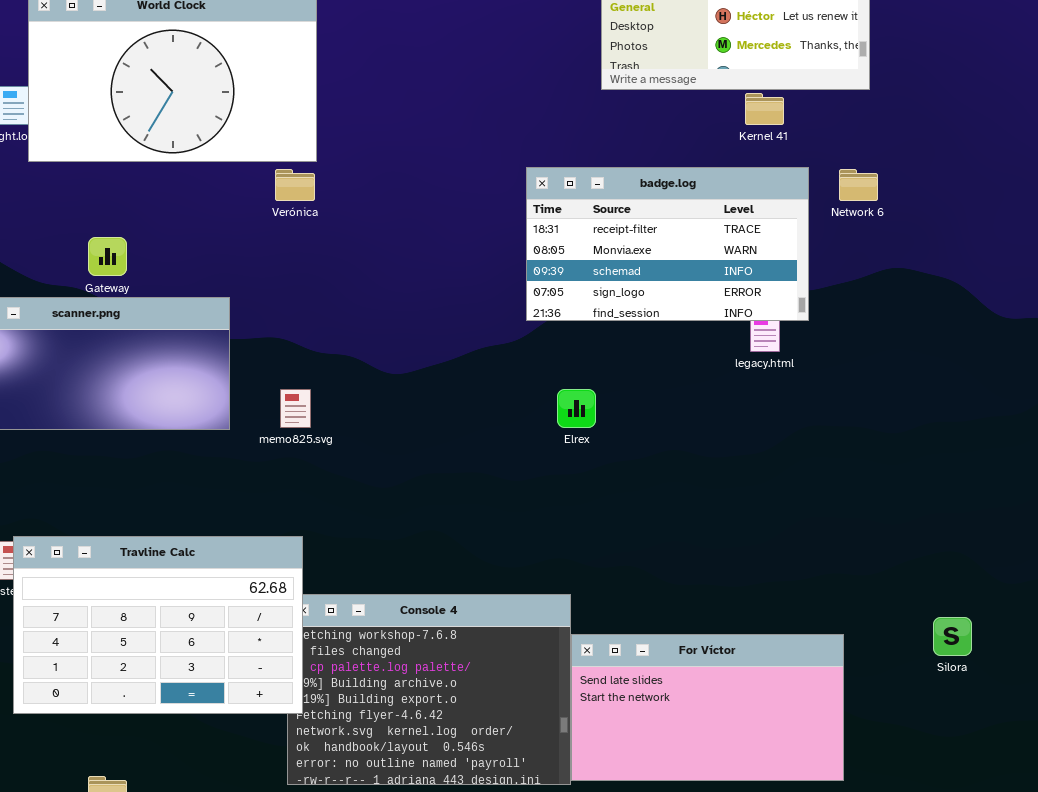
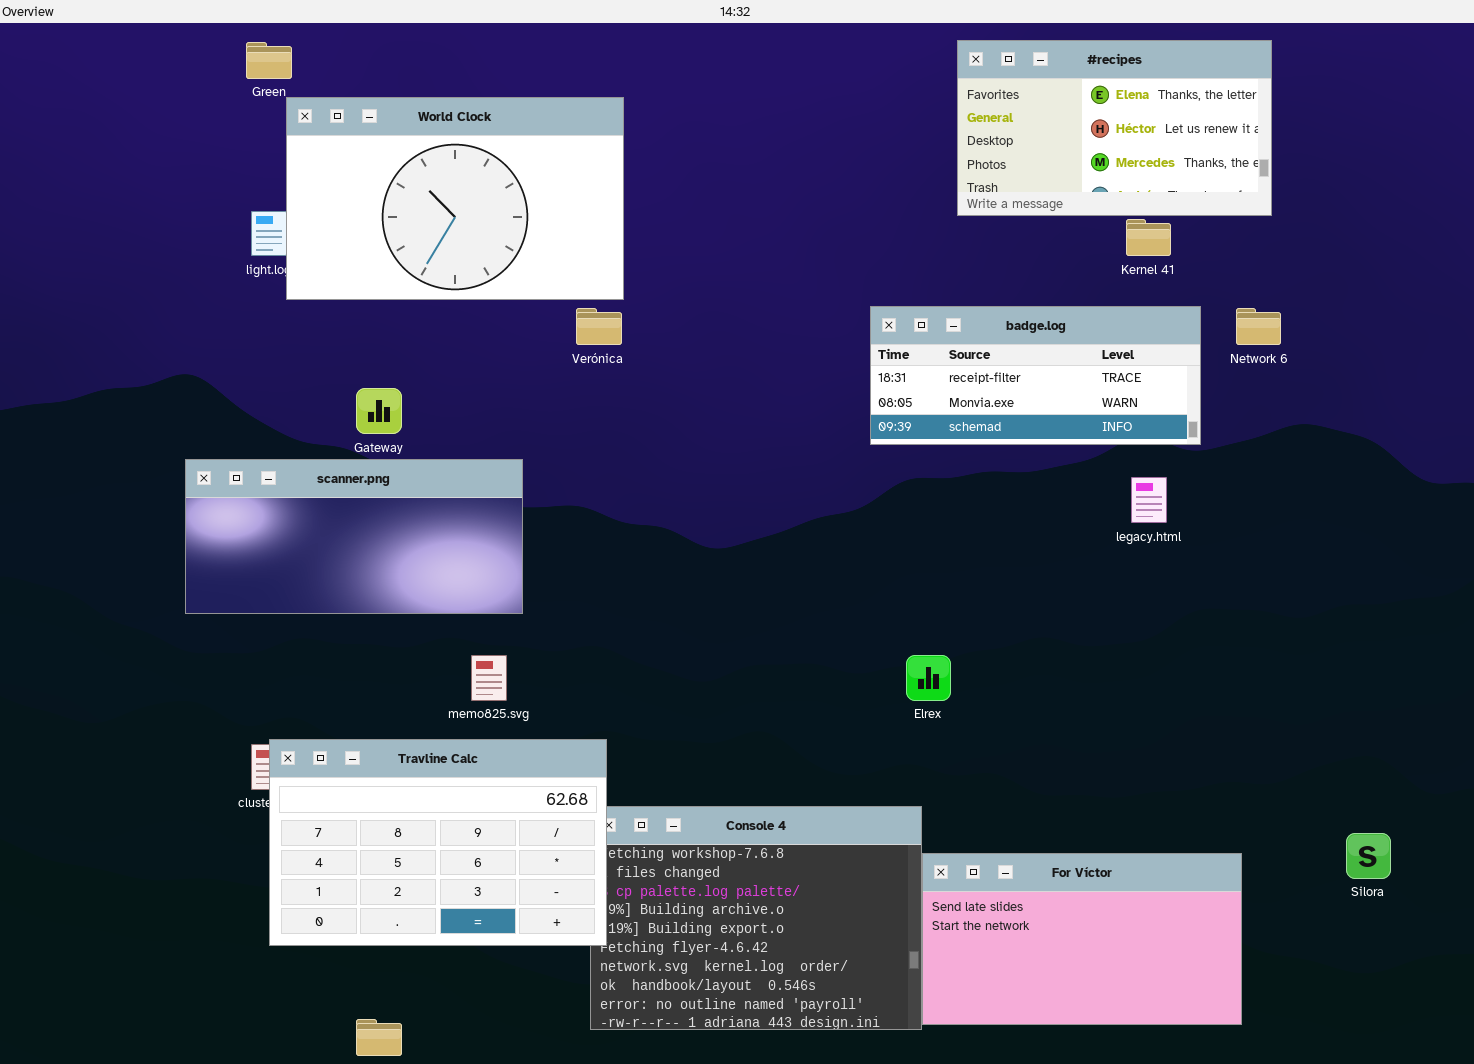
badge.log: [526,167,809,321] -> [870,306,1201,445], resized
memo825.svg: [280,389,311,428] -> [471,655,507,701], moved
Elrex: [557,389,596,428] -> [906,655,951,701], moved

